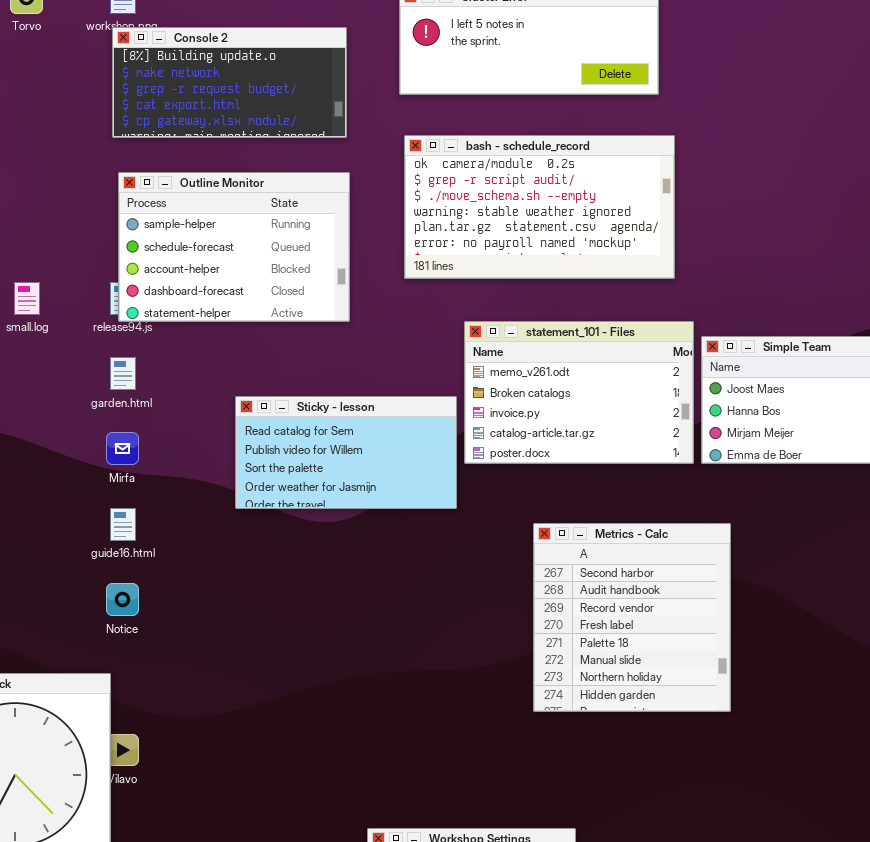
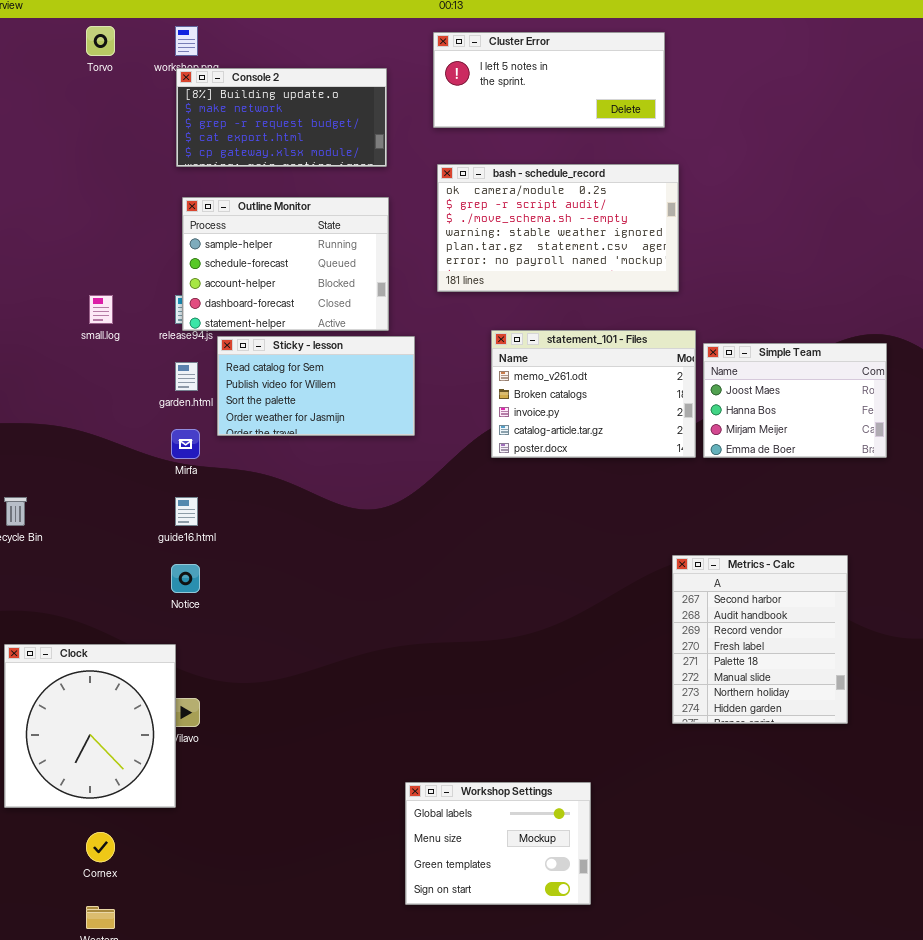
Sticky - lesson: [235,396,457,509] -> [217,336,415,436], moved
Metrics - Calc: [533,523,731,712] -> [672,555,848,724], moved

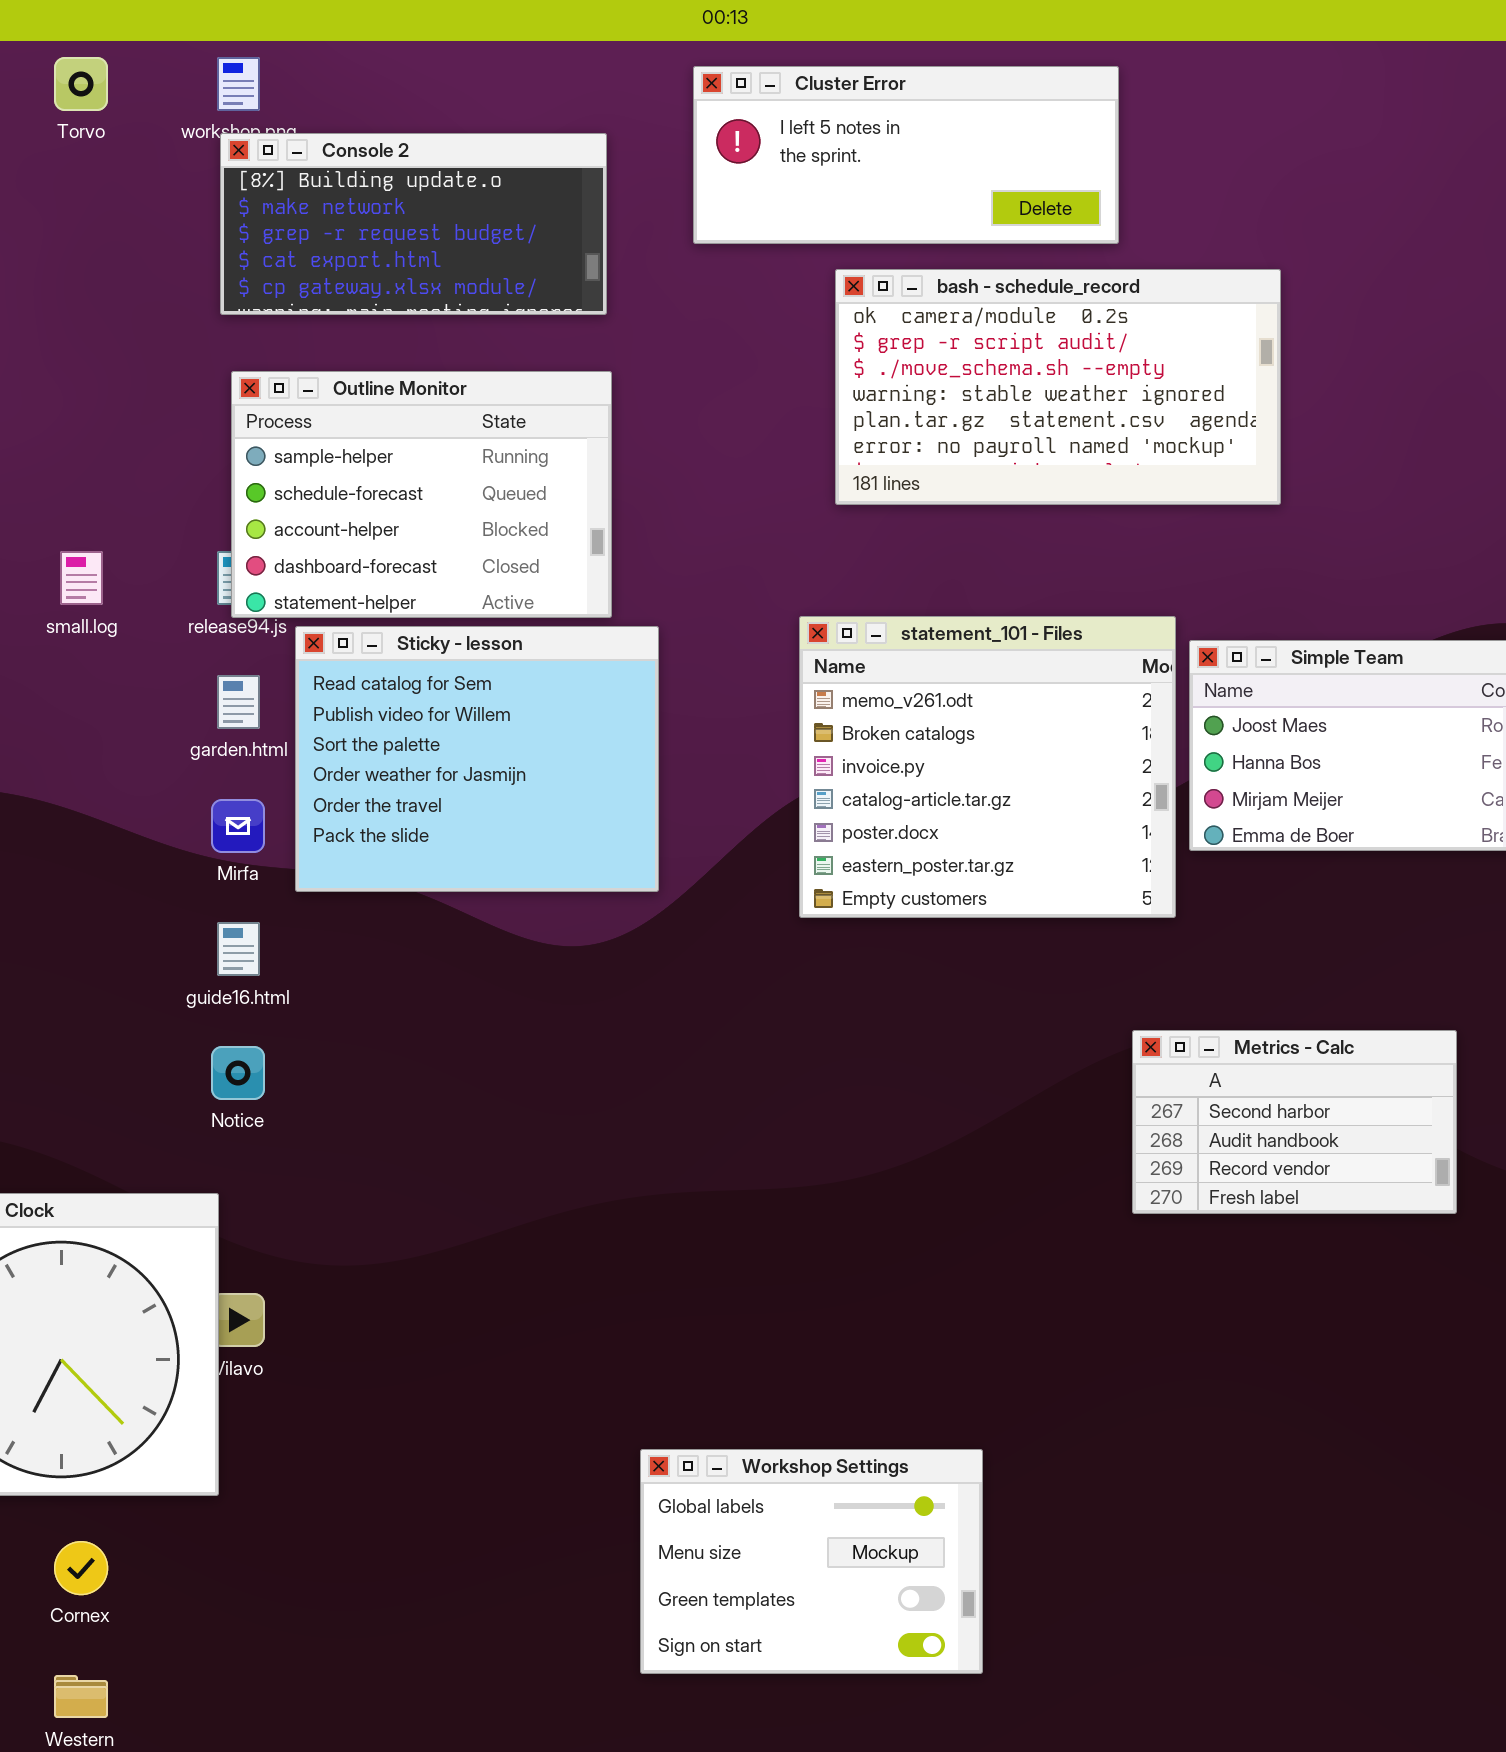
bash - schedule_record: [437,164,679,292] -> [835,269,1281,505], moved
statement_101 - Files: [491,330,696,458] -> [799,616,1176,918], resized
Sticky - lesson: [217,336,415,436] -> [295,626,659,892], resized
Metrics - Calc: [672,555,848,724] -> [1132,1030,1457,1214], resized

